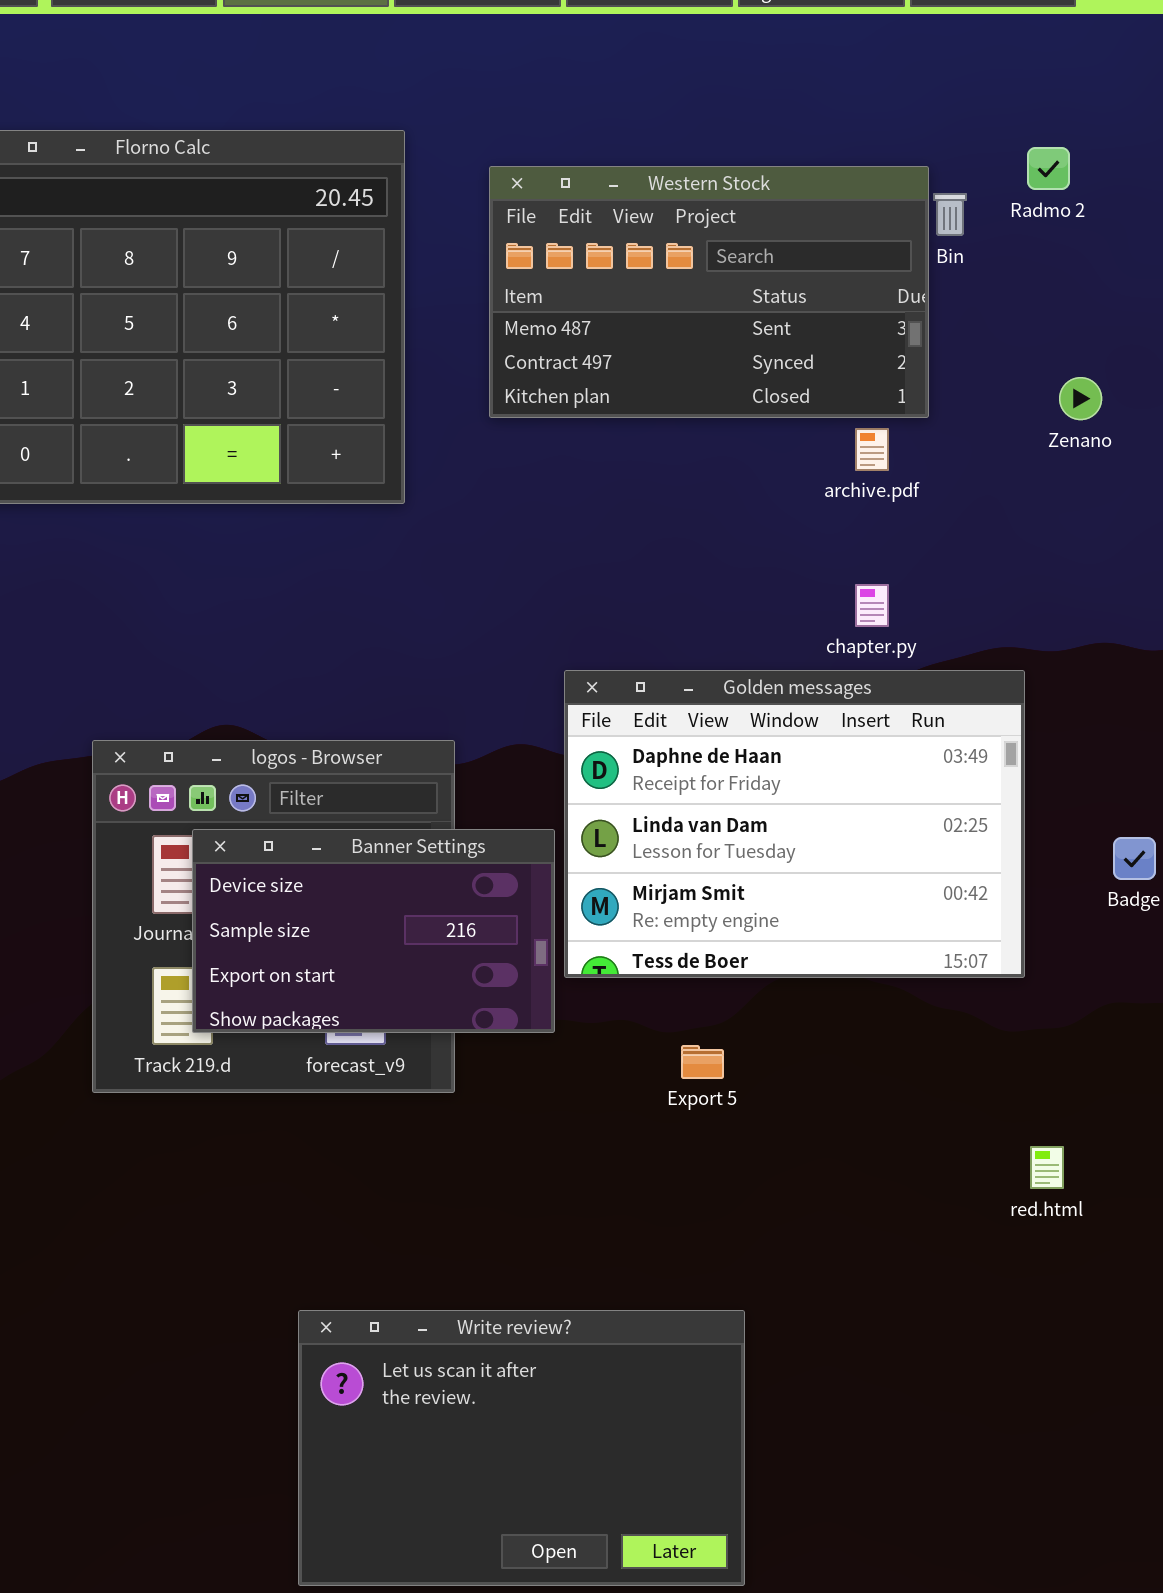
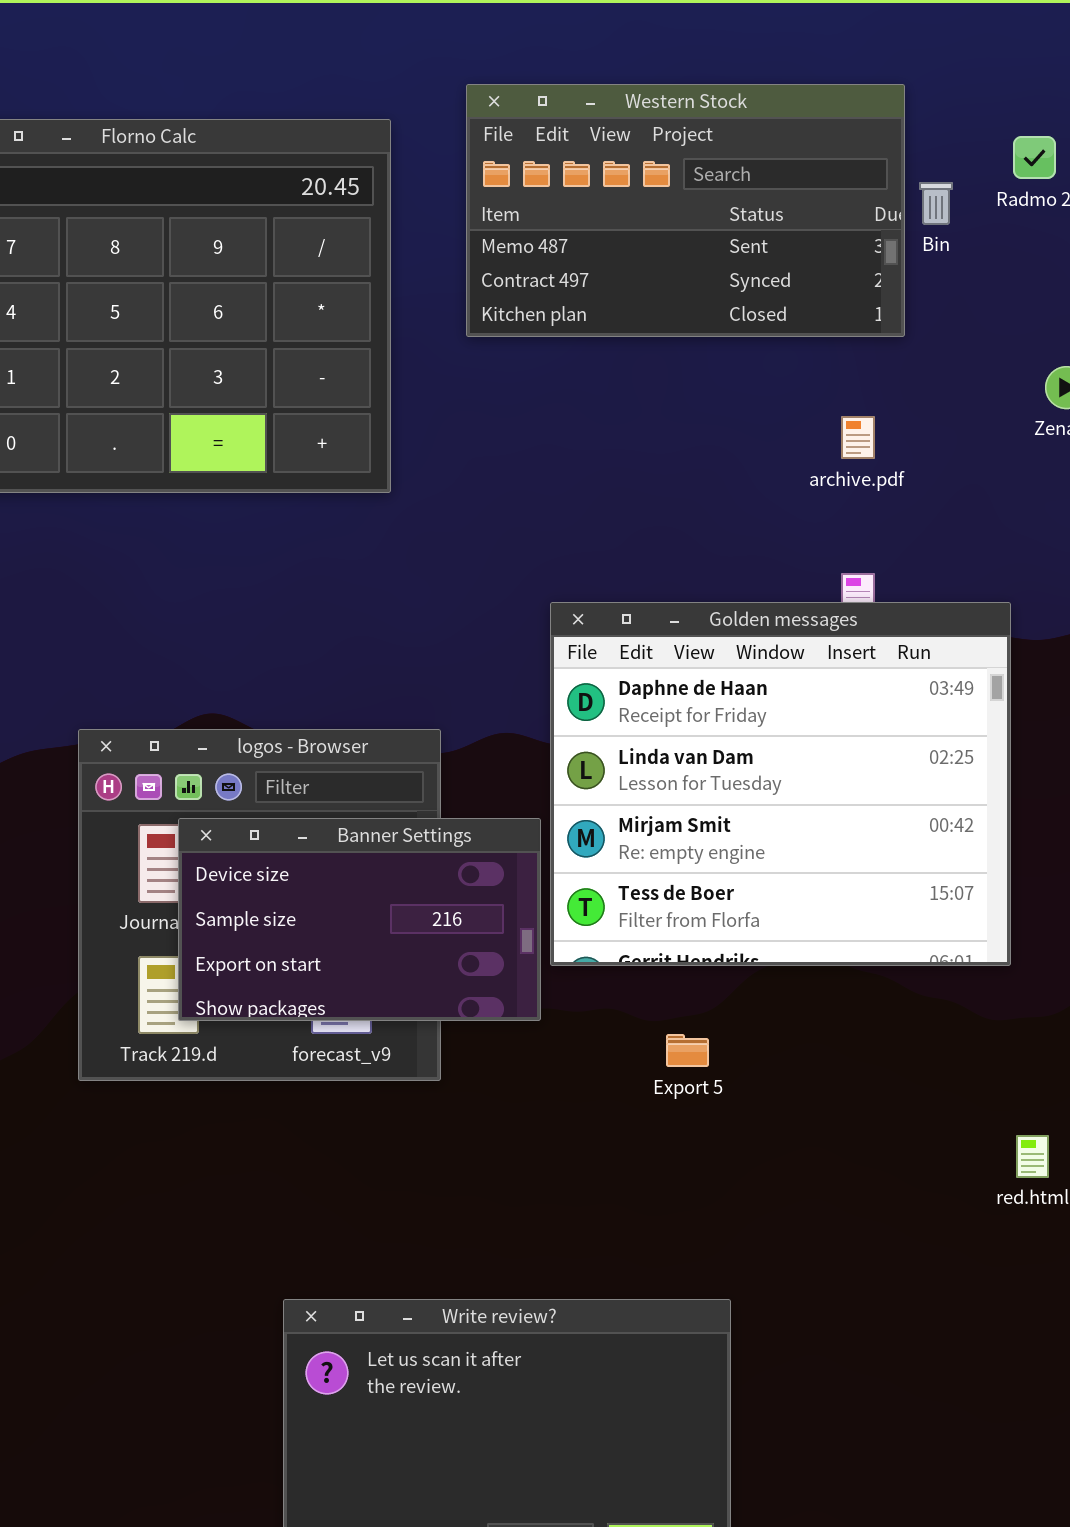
Western Stock: [489,166,929,418] -> [466,84,905,337], moved
Golden messages: [564,670,1025,978] -> [550,602,1011,966], resized

